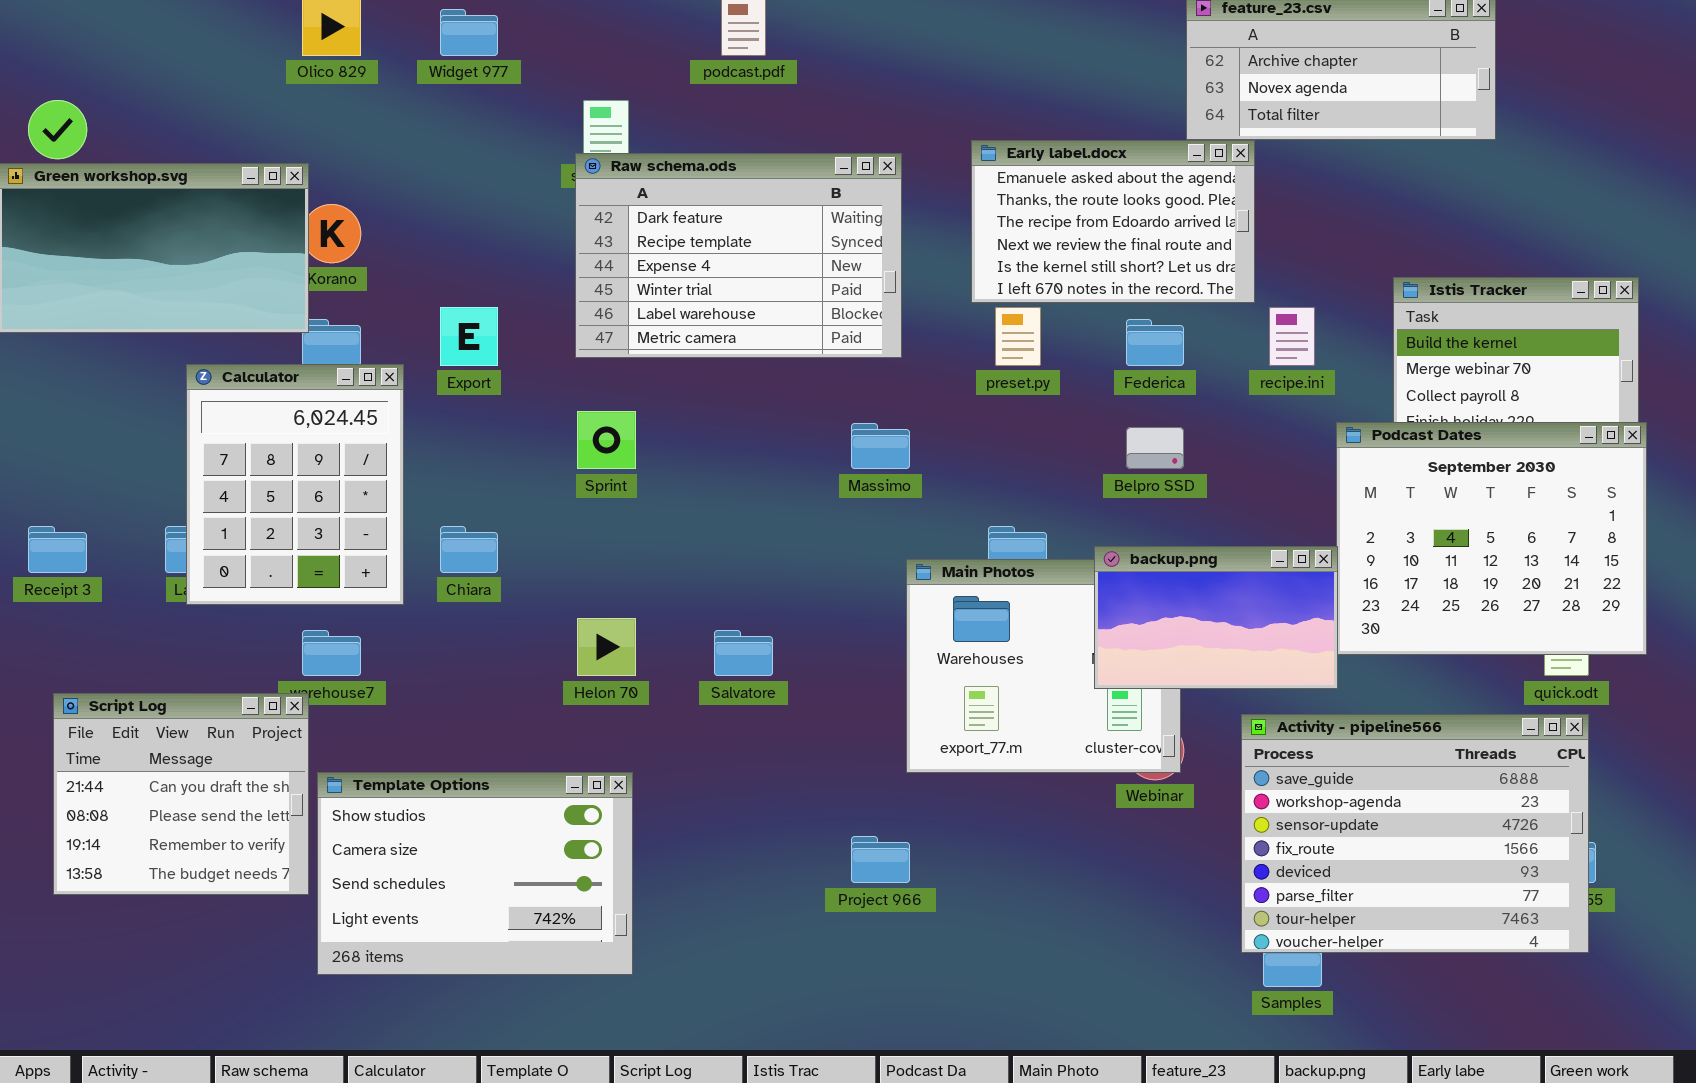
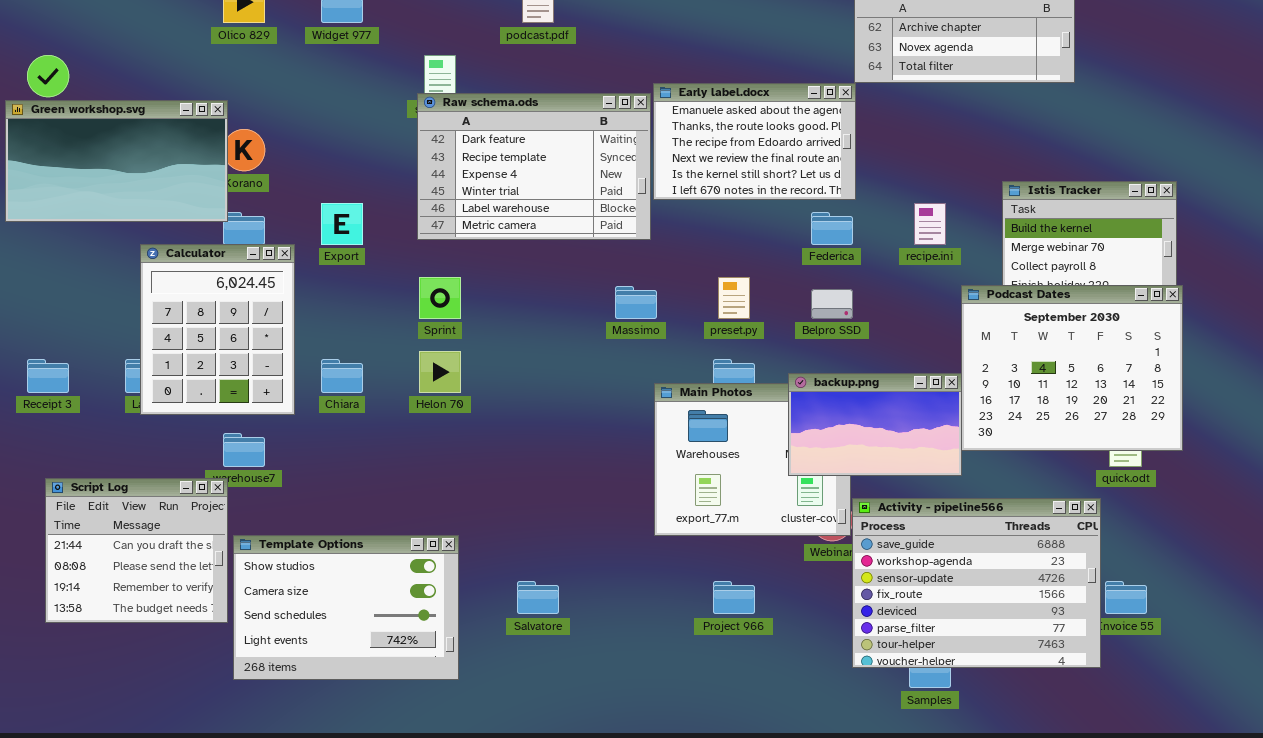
Early label.docx: [971,140,1255,303] -> [653,83,856,200], moved
preset.py: [995,307,1041,366] -> [718,277,750,319], moved
Helon 70: [577,618,636,676] -> [419,351,461,393], moved
Salvatore: [714,630,773,676] -> [517,581,559,614], moved
Activity - pipeline566: [1241,714,1589,953] -> [852,498,1101,668], moved
Project 966: [851,836,910,883] -> [713,581,755,614], moved

